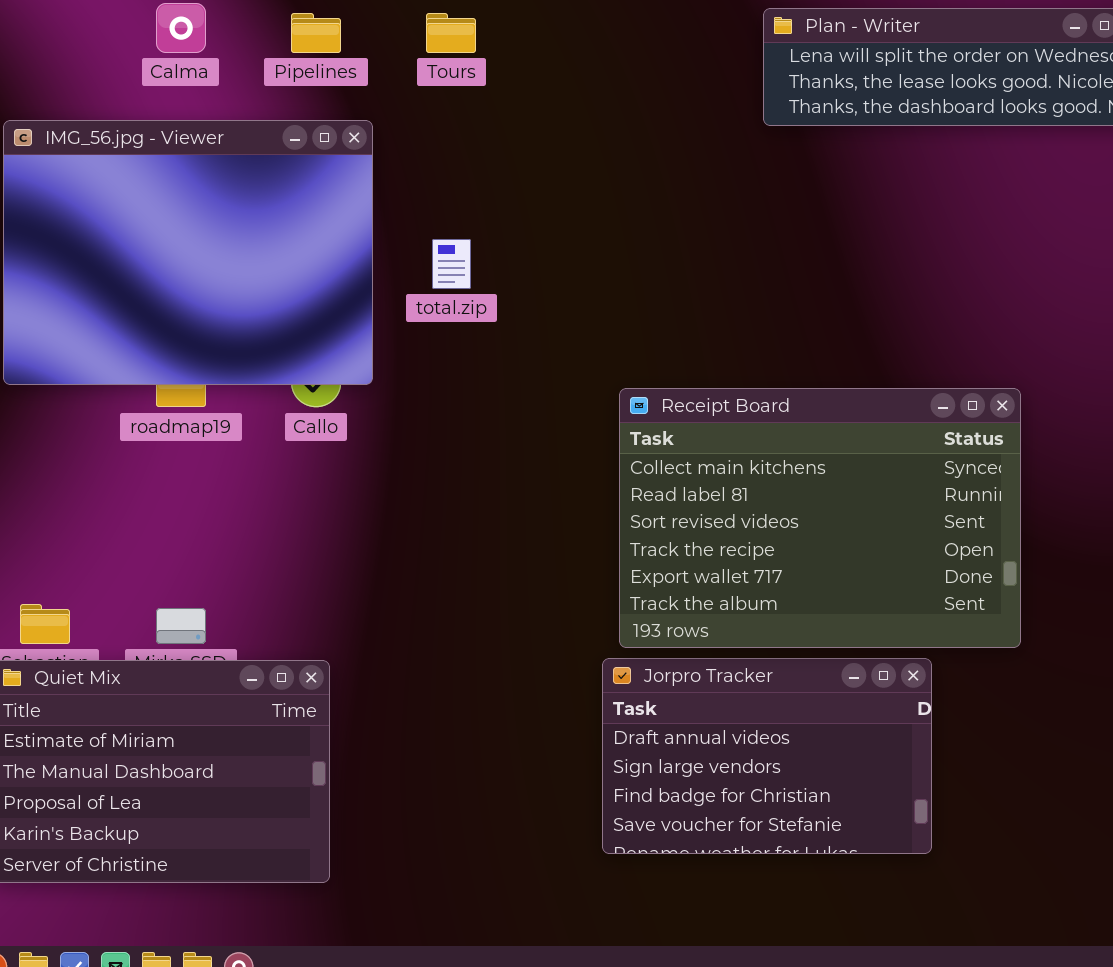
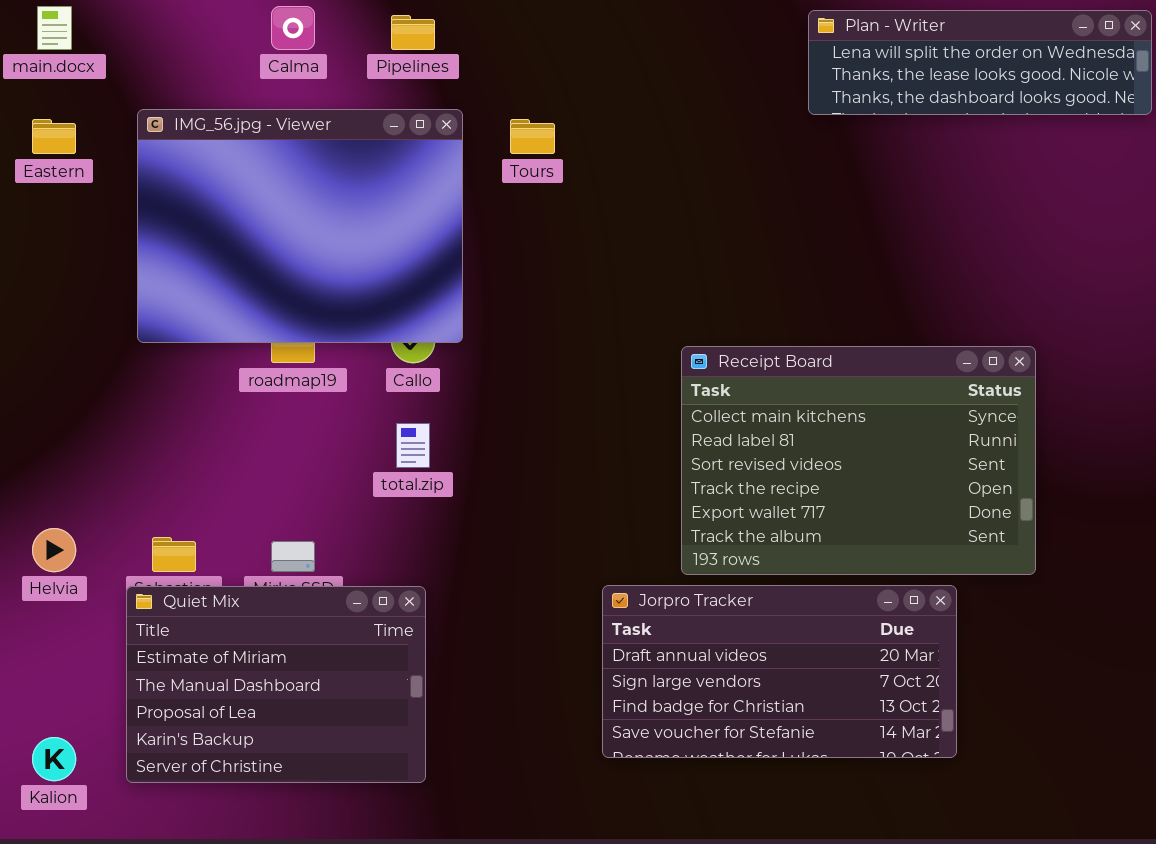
Tours: [426,13,476,53] -> [510,119,555,154], moved
total.zip: [432,239,471,289] -> [396,423,430,468], moved
Jorpro Tracker: [602,658,932,854] -> [602,585,957,758], resized

